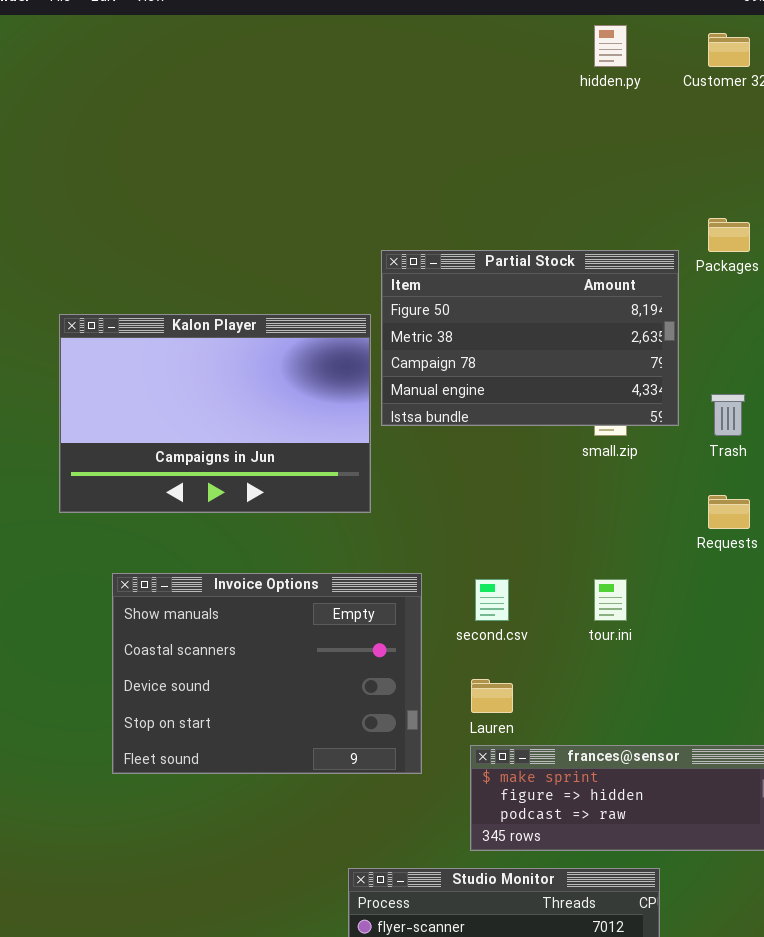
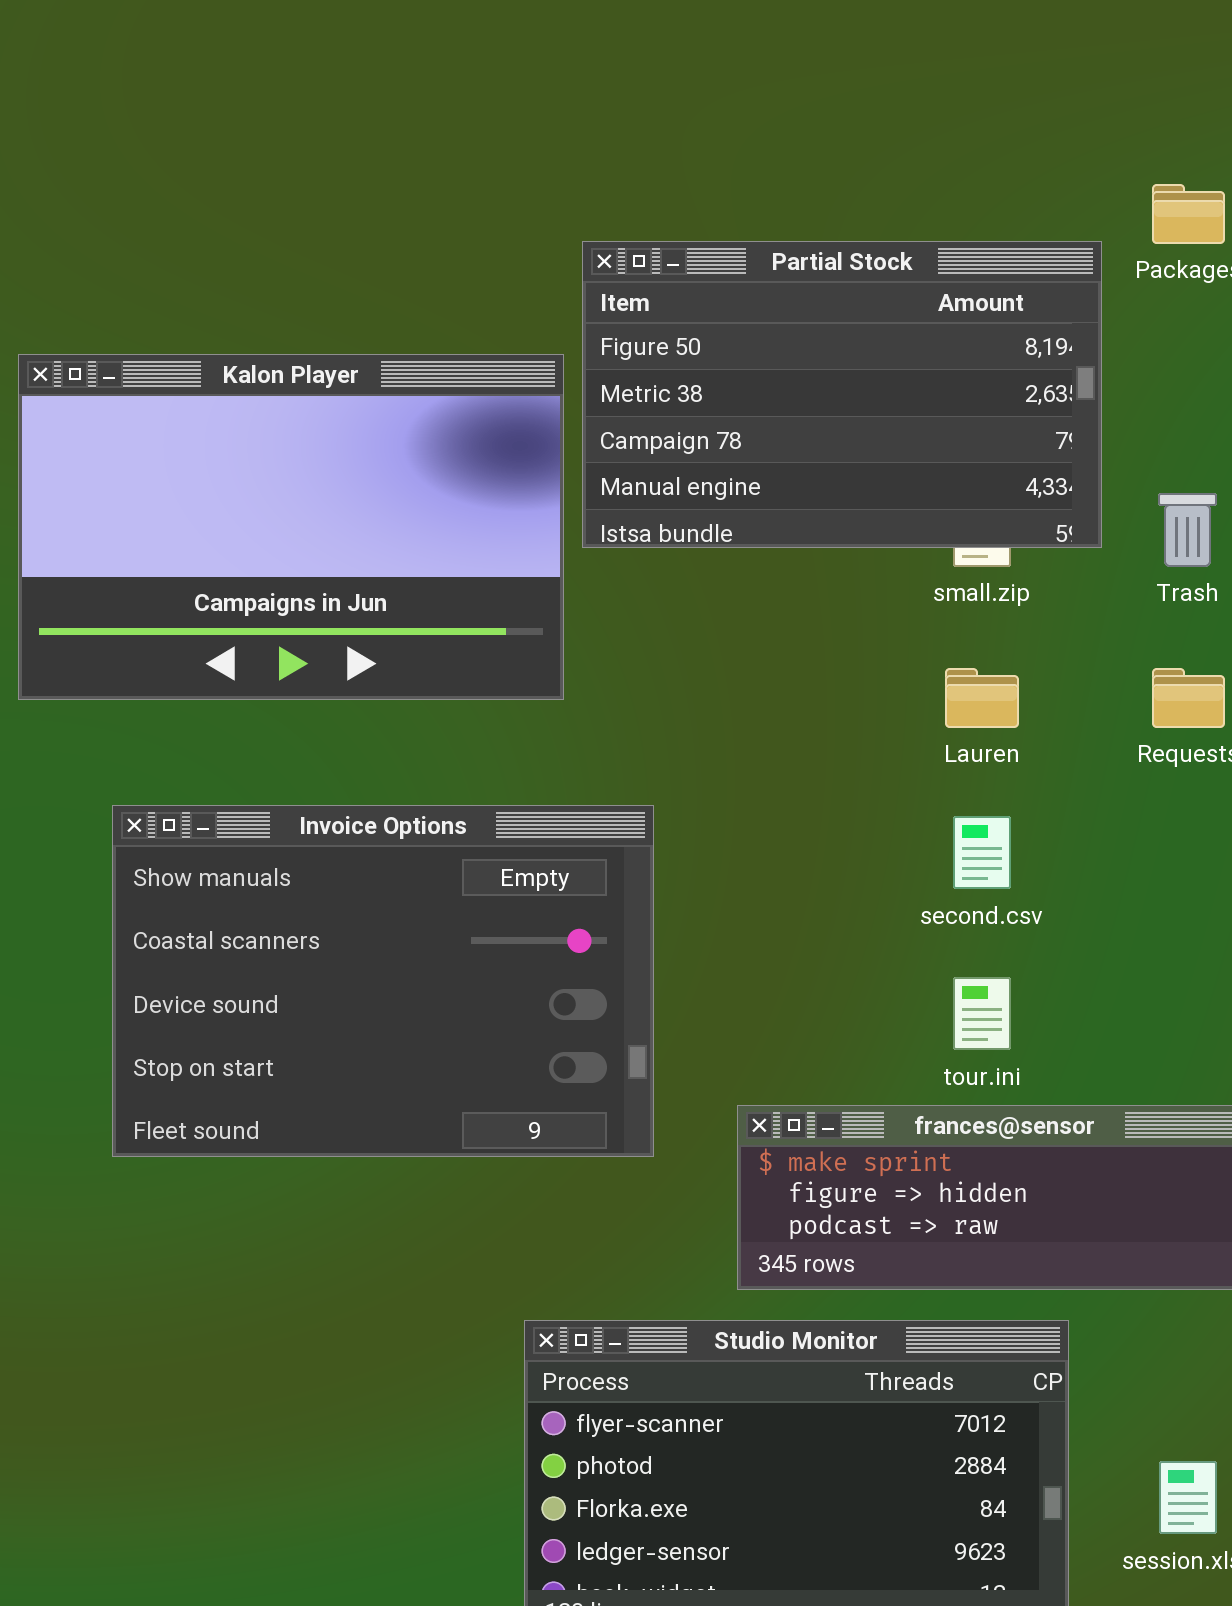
second.csv: [475,579,509,621] -> [953,816,1011,889], moved
tour.ini: [594,579,627,621] -> [953,977,1011,1050], moved
Lauren: [471,679,513,713] -> [945,668,1019,728], moved

